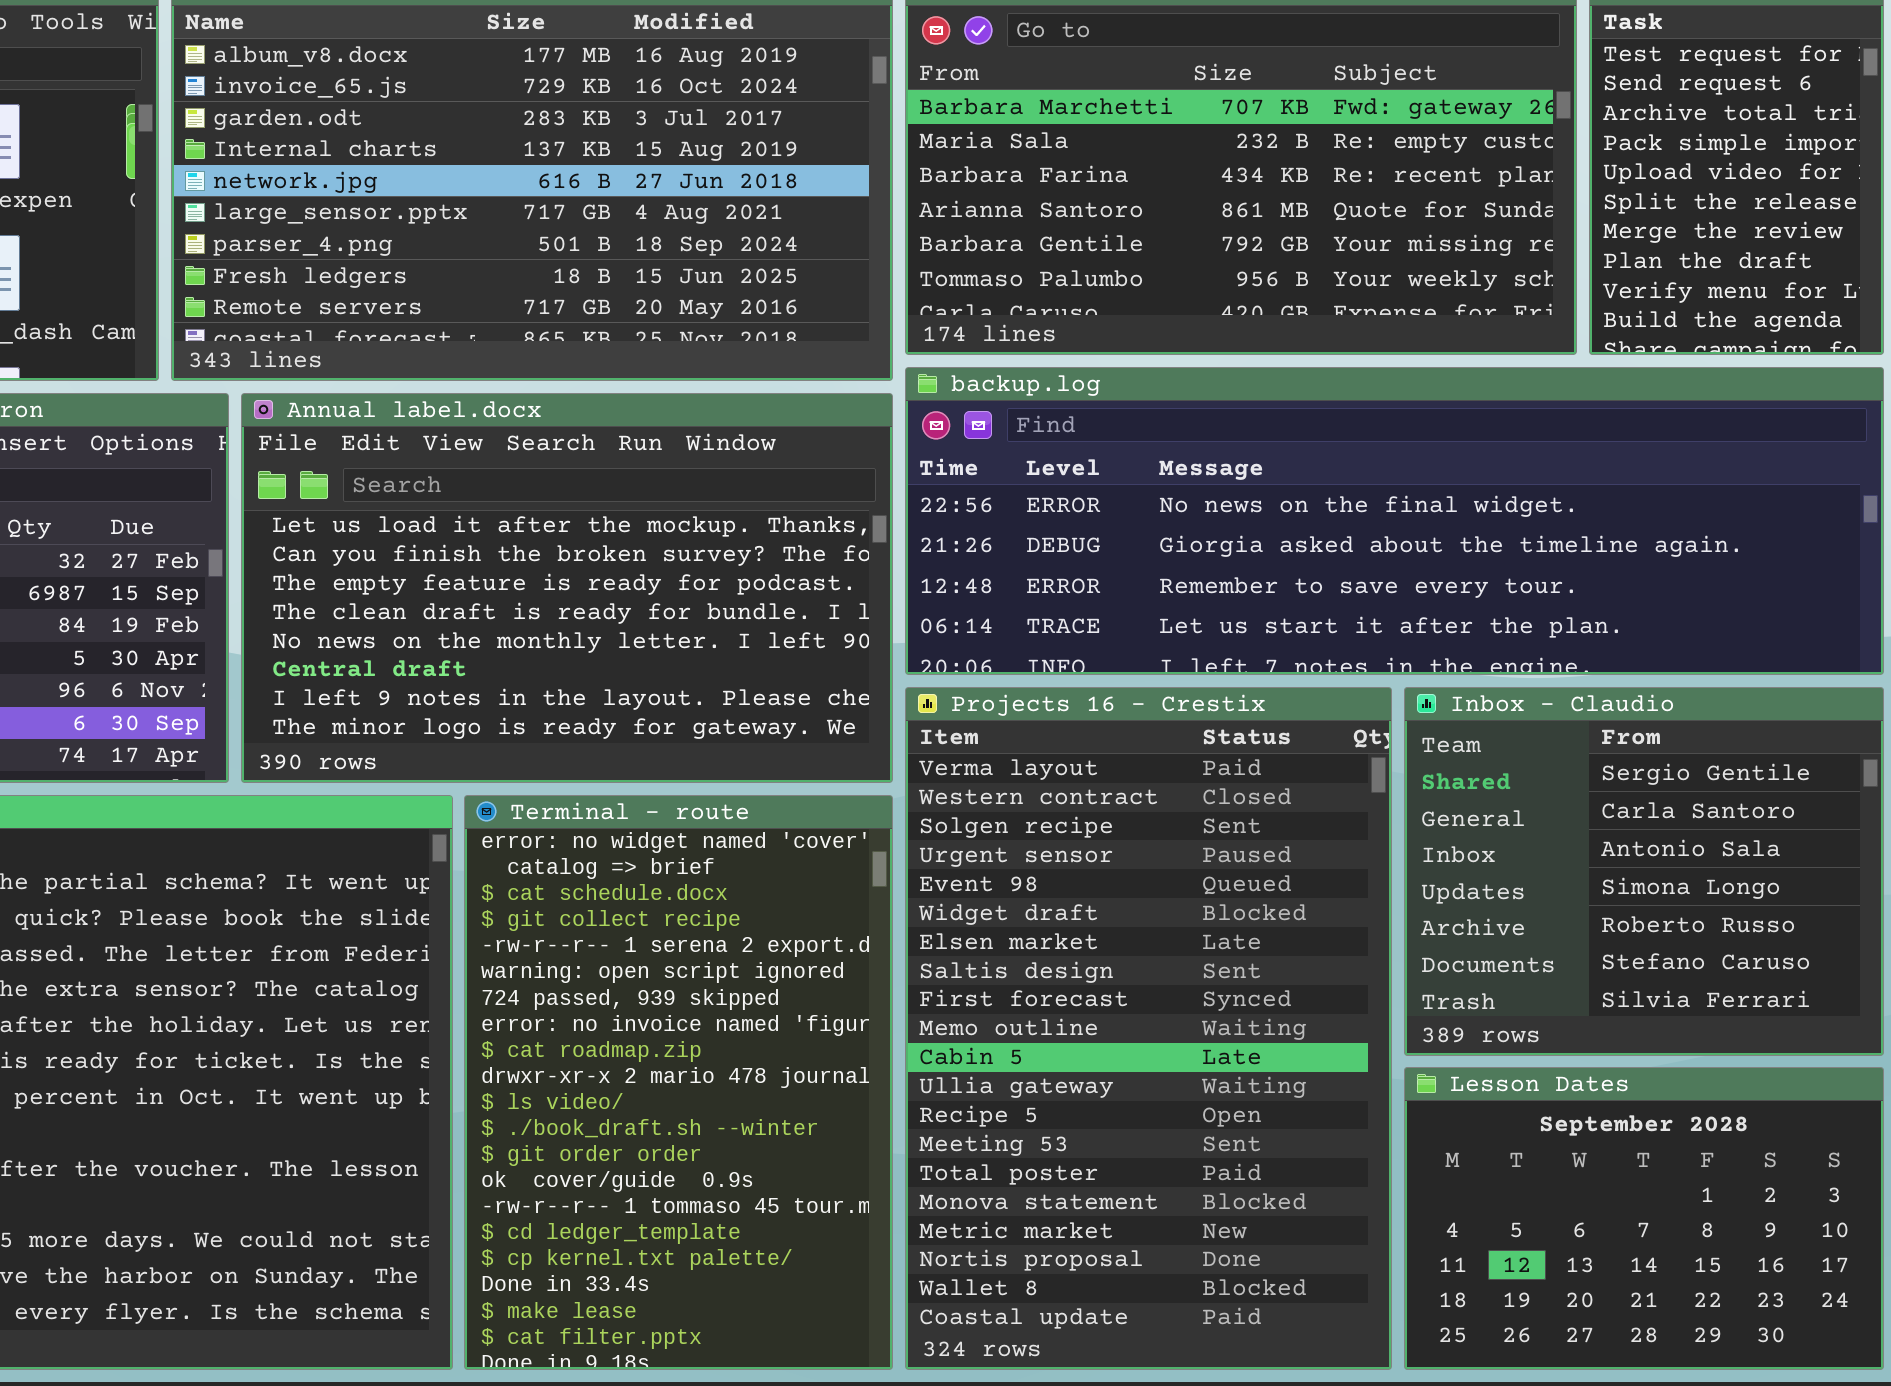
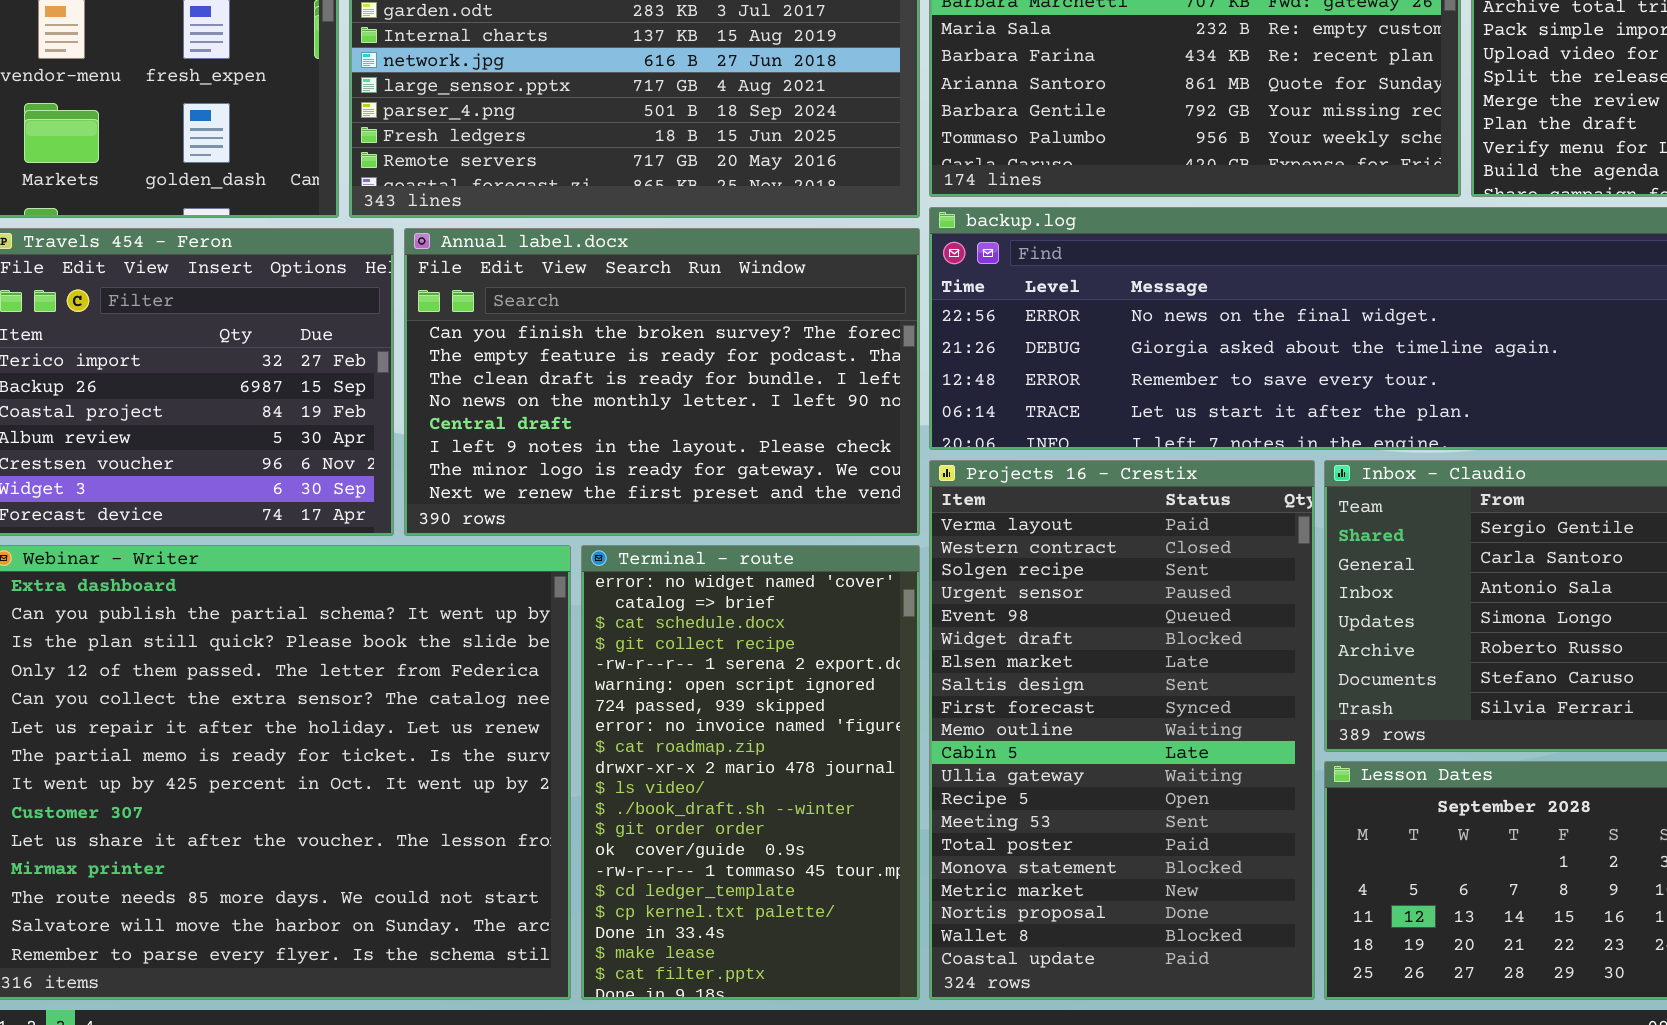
Annual label.docx: [241,393,893,783] -> [404,228,920,536], scrolled down 1 row

